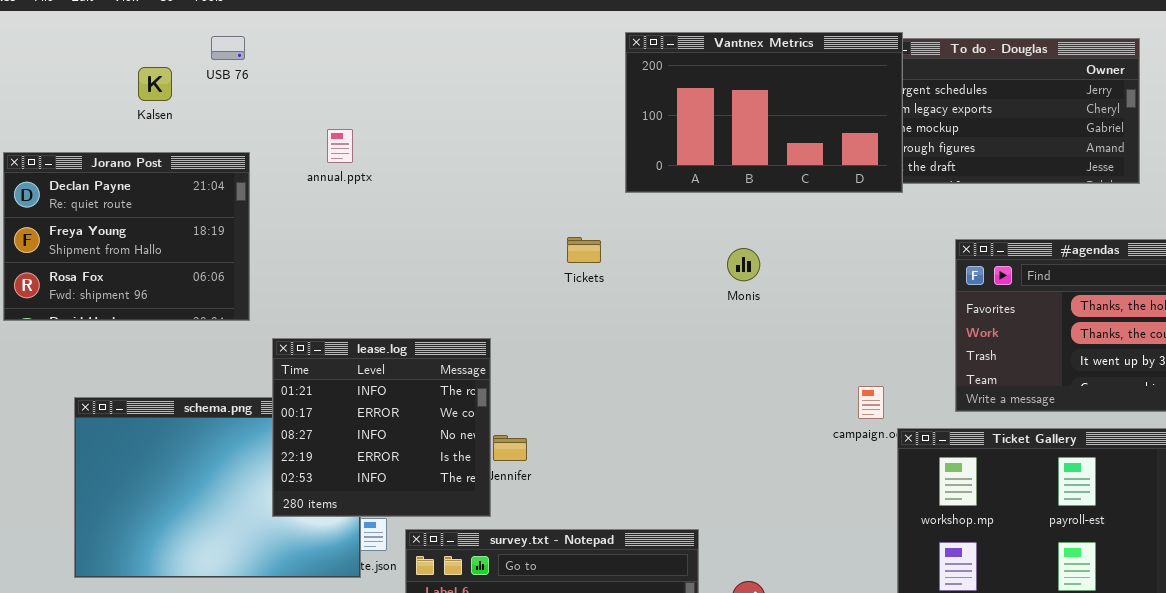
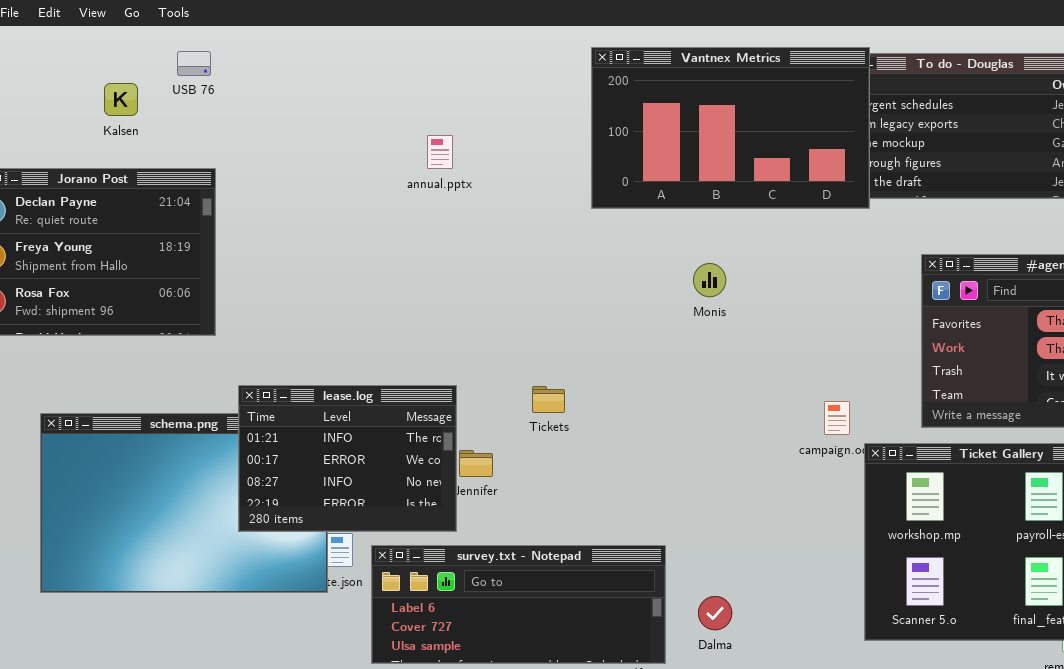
annual.pptx: [327,129,353,163] -> [427,135,453,169], moved
Tickets: [567,237,601,263] -> [532,386,565,413], moved
lease.log: [272,338,491,517] -> [238,385,457,532], resized

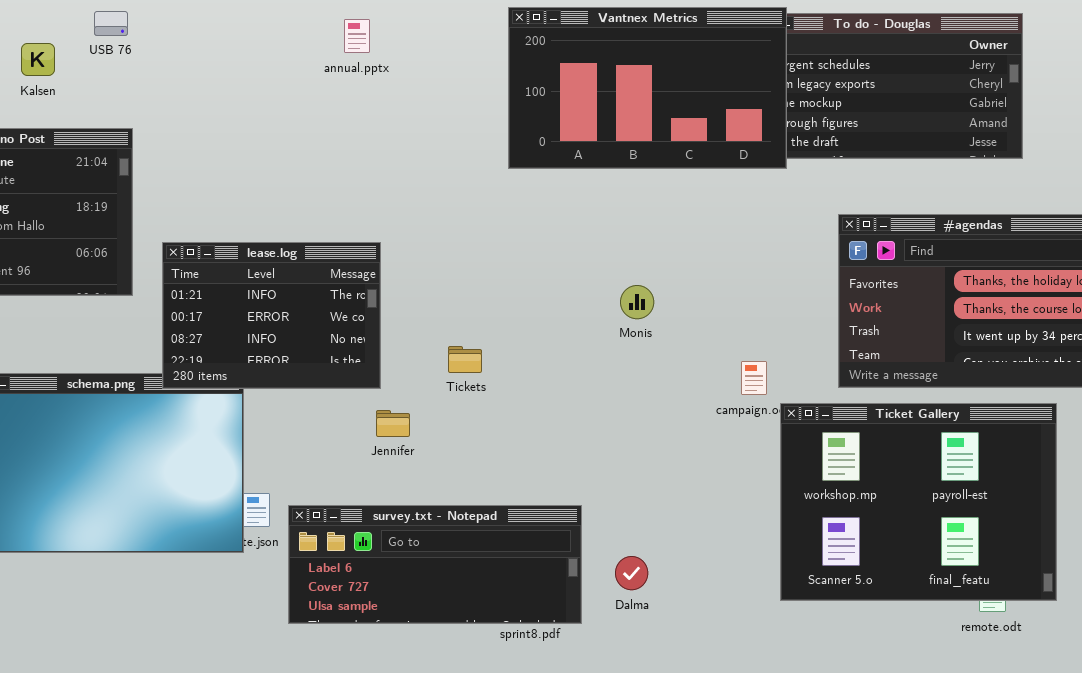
annual.pptx: [427,135,453,169] -> [344,19,370,53], moved
Monis: [693,263,726,297] -> [620,285,654,319], moved
lease.log: [238,385,457,532] -> [162,242,381,389], moved

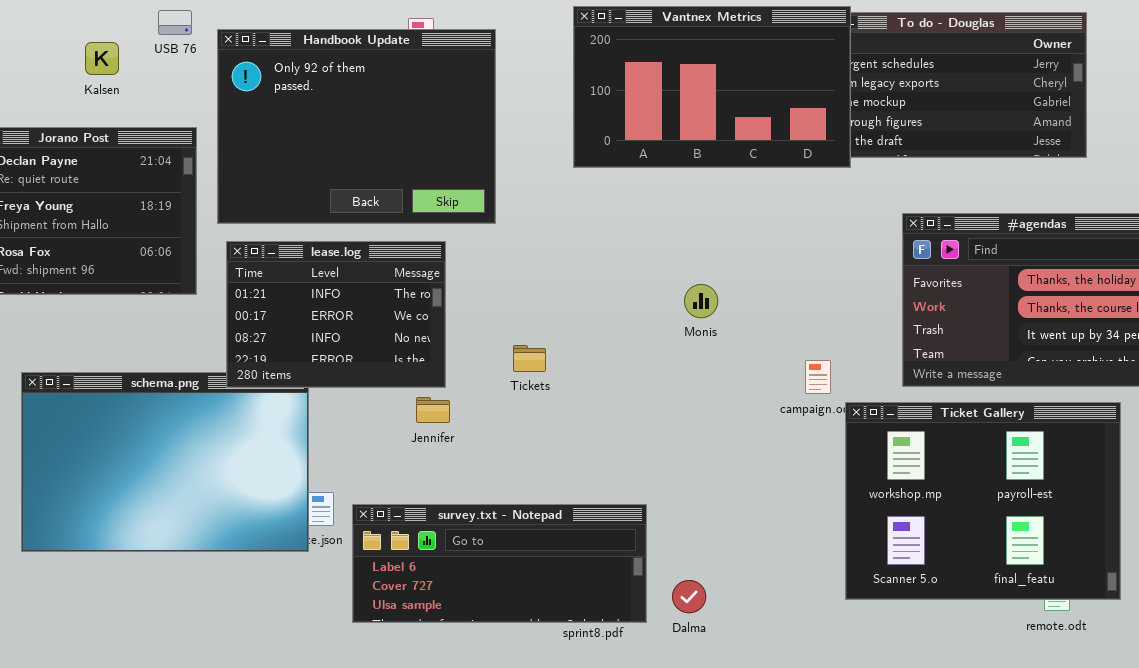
Handbook Update: none -> [217,29,496,224], opened
Jennifer: [376,410,410,437] -> [416,397,450,423], moved
Dalma: [615,556,648,590] -> [672,580,706,613], moved

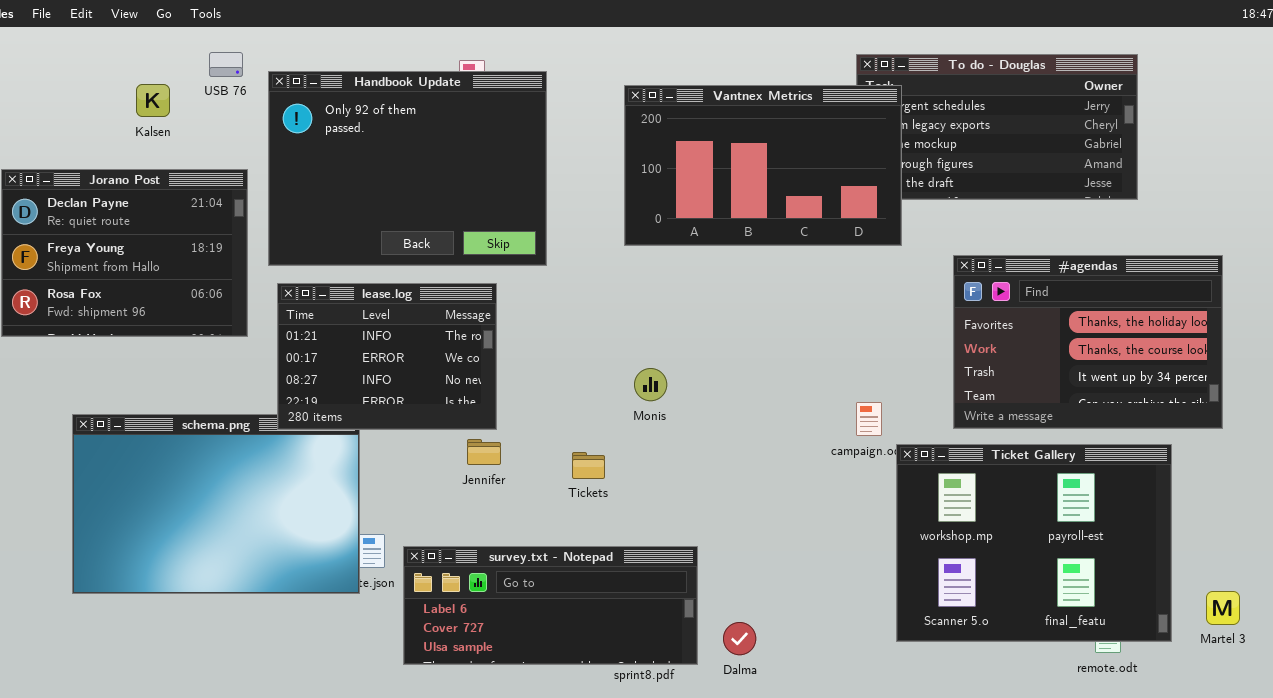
Vantnex Metrics: [573,6,851,168] -> [624,85,902,246], moved
Monis: [684,284,718,318] -> [634,368,667,401], moved
Tickets: [513,345,546,372] -> [572,452,605,479], moved

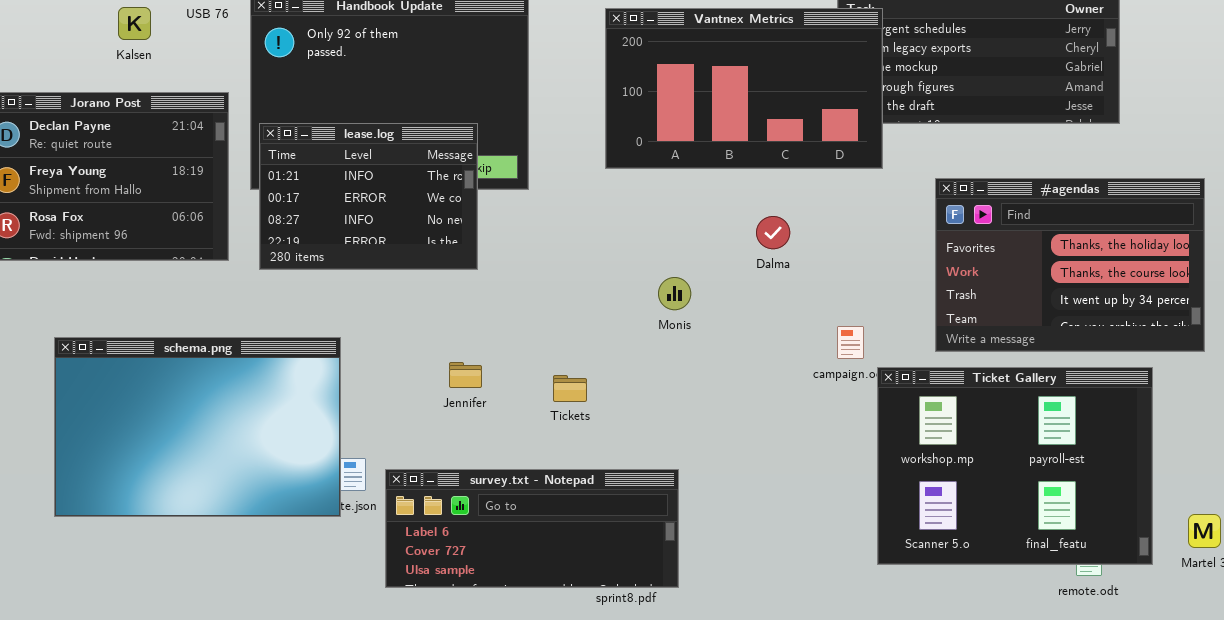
lease.log: [277,283,497,430] -> [259,123,478,270], moved
Monis: [634,368,667,401] -> [658,277,691,310], moved
Dalma: [723,622,756,655] -> [756,216,790,249], moved

